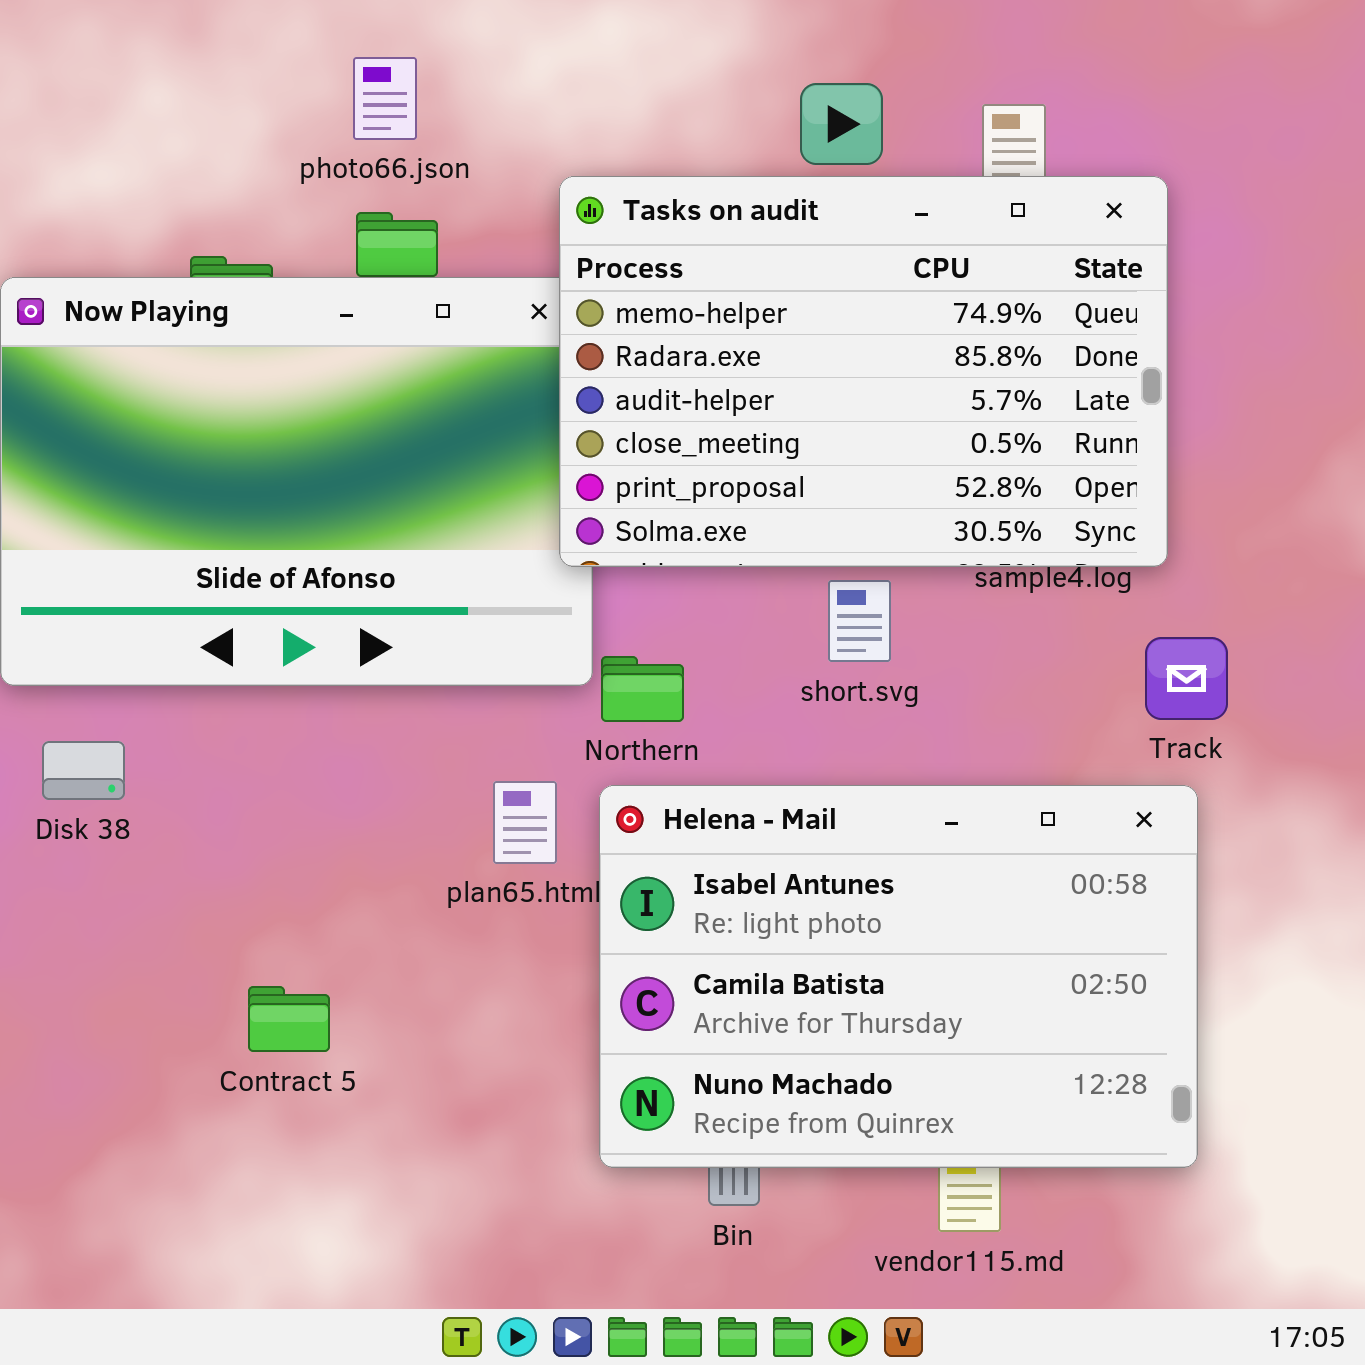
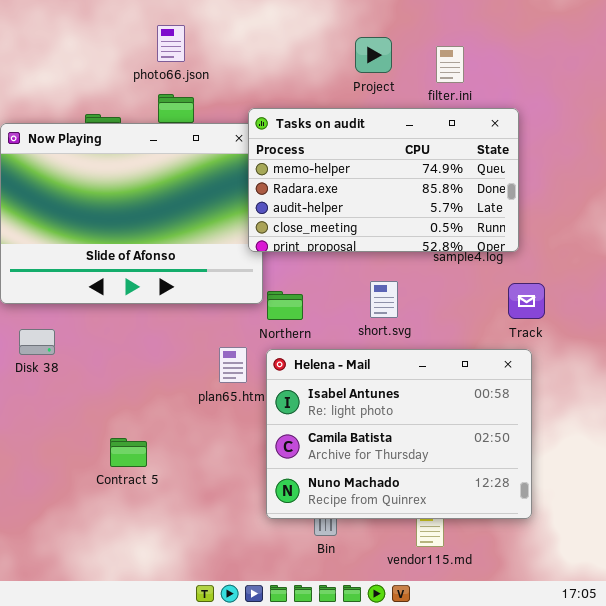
Tasks on audit: [559,176,1168,567] -> [248,108,519,252], resized
short.svg: [828,580,891,662] -> [370,281,398,318], moved

